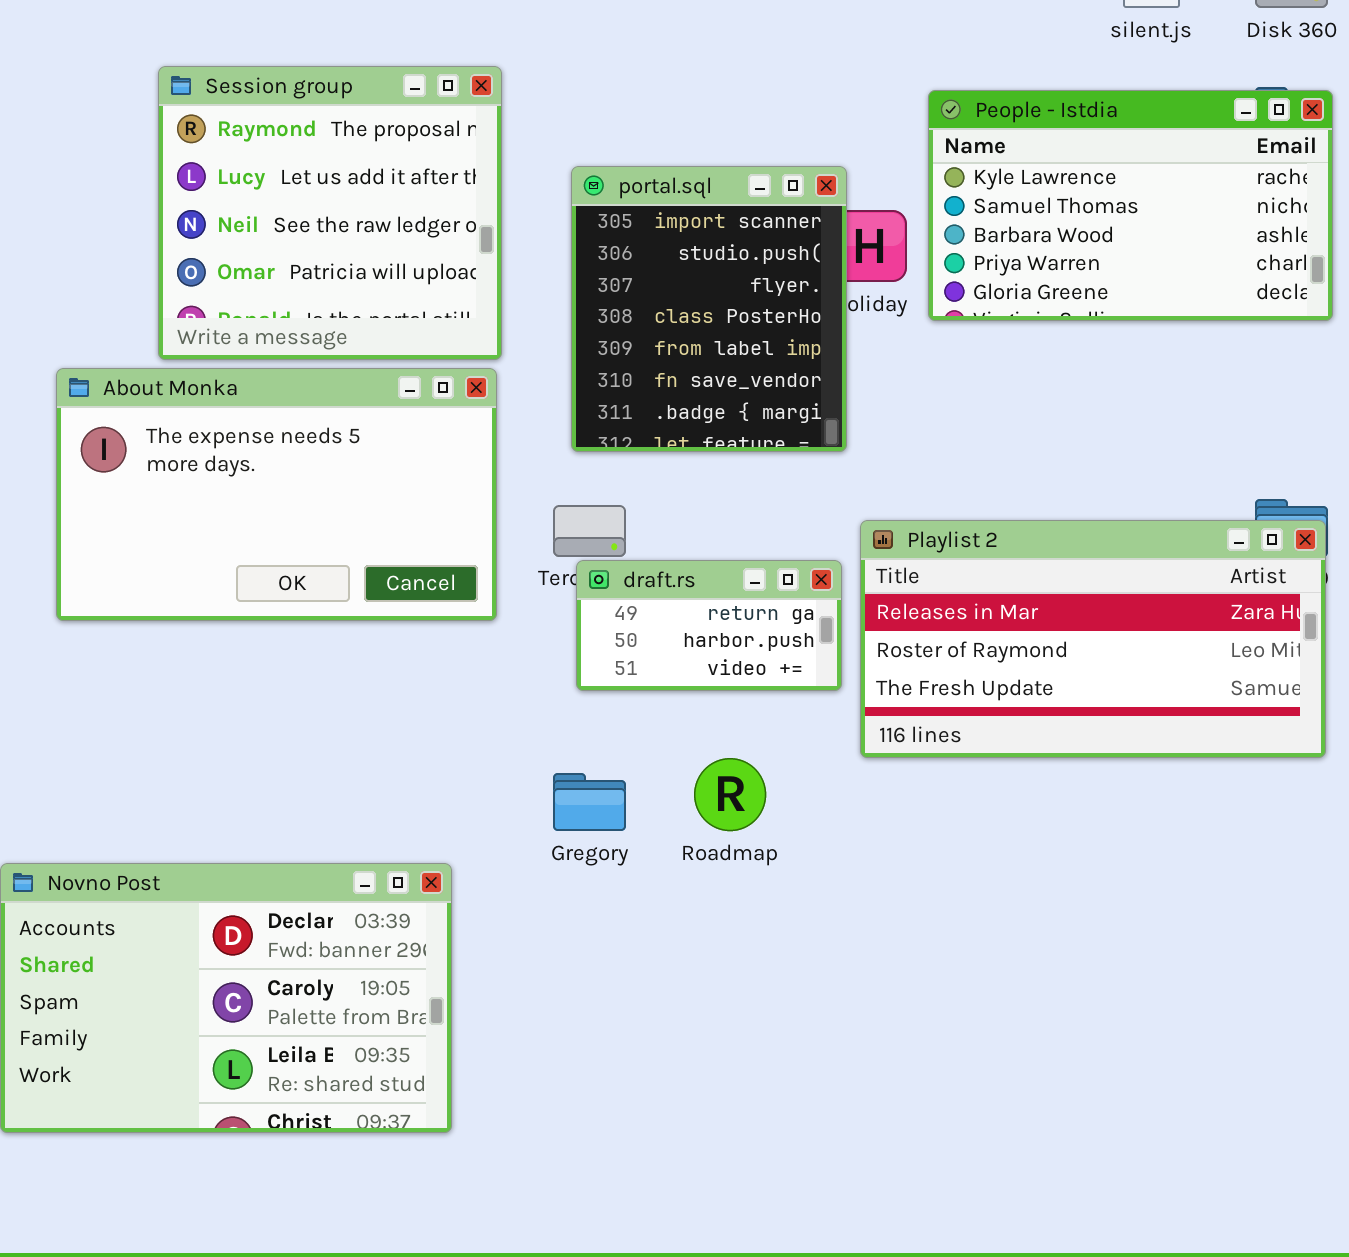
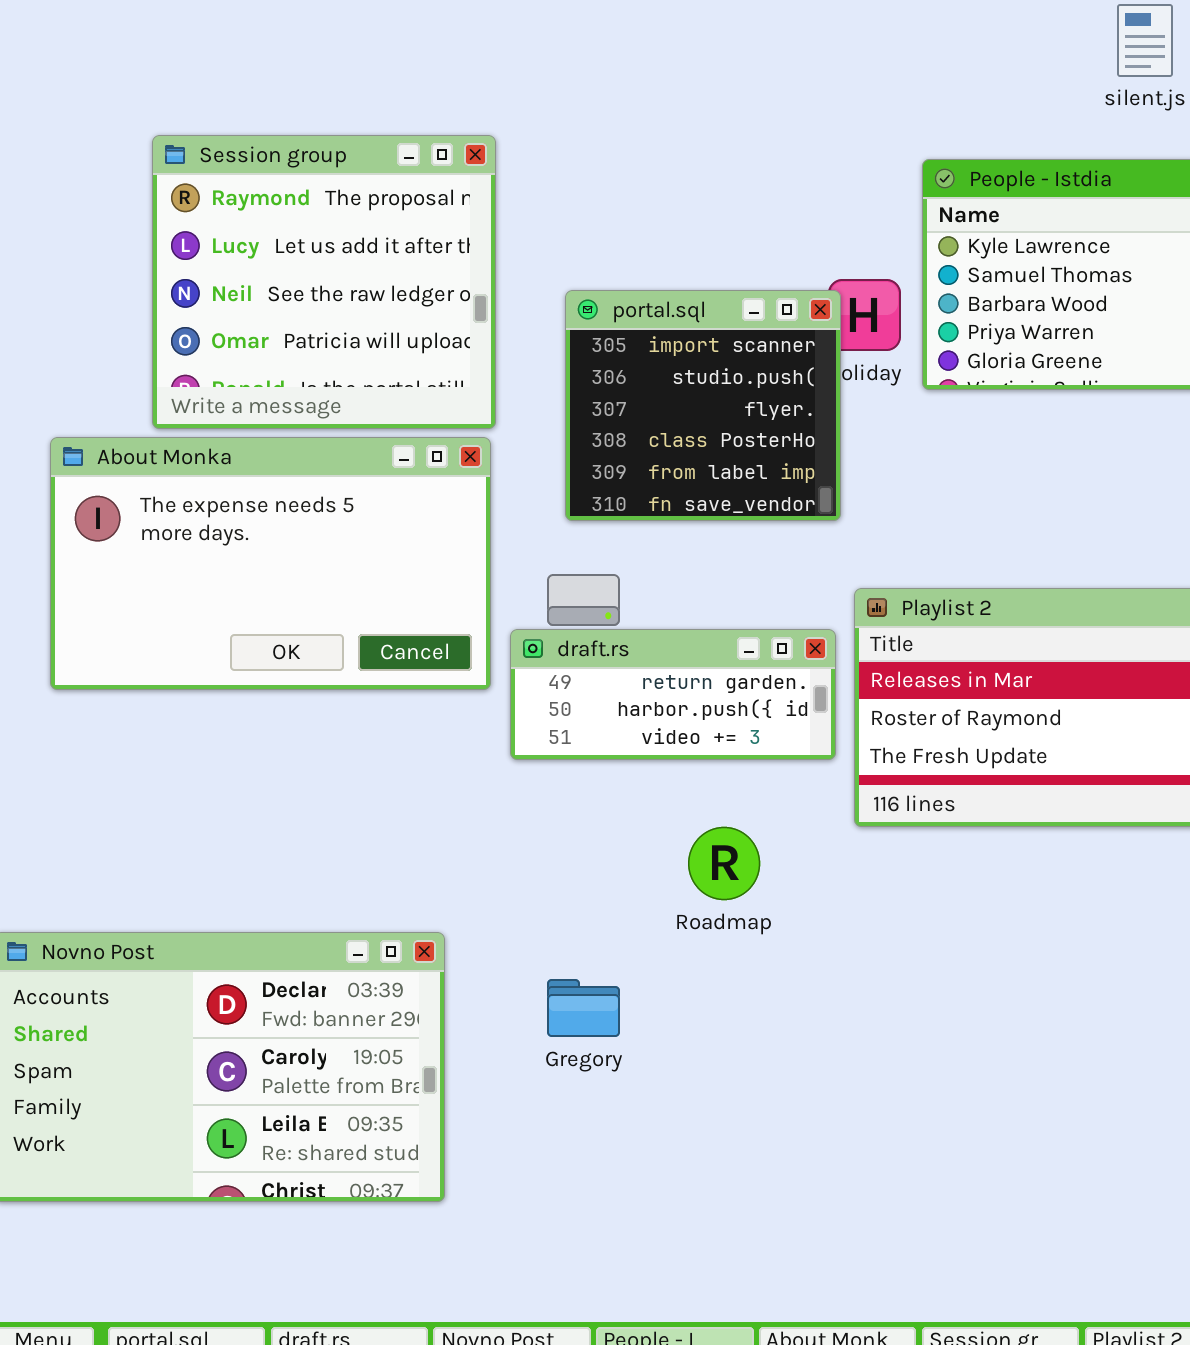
portal.sql: [571,166,847,452] -> [565,290,841,521], resized
draft.rs: [576,560,842,691] -> [510,629,836,760], resized
Gregory: [553,773,626,831] -> [547,979,620,1037], moved

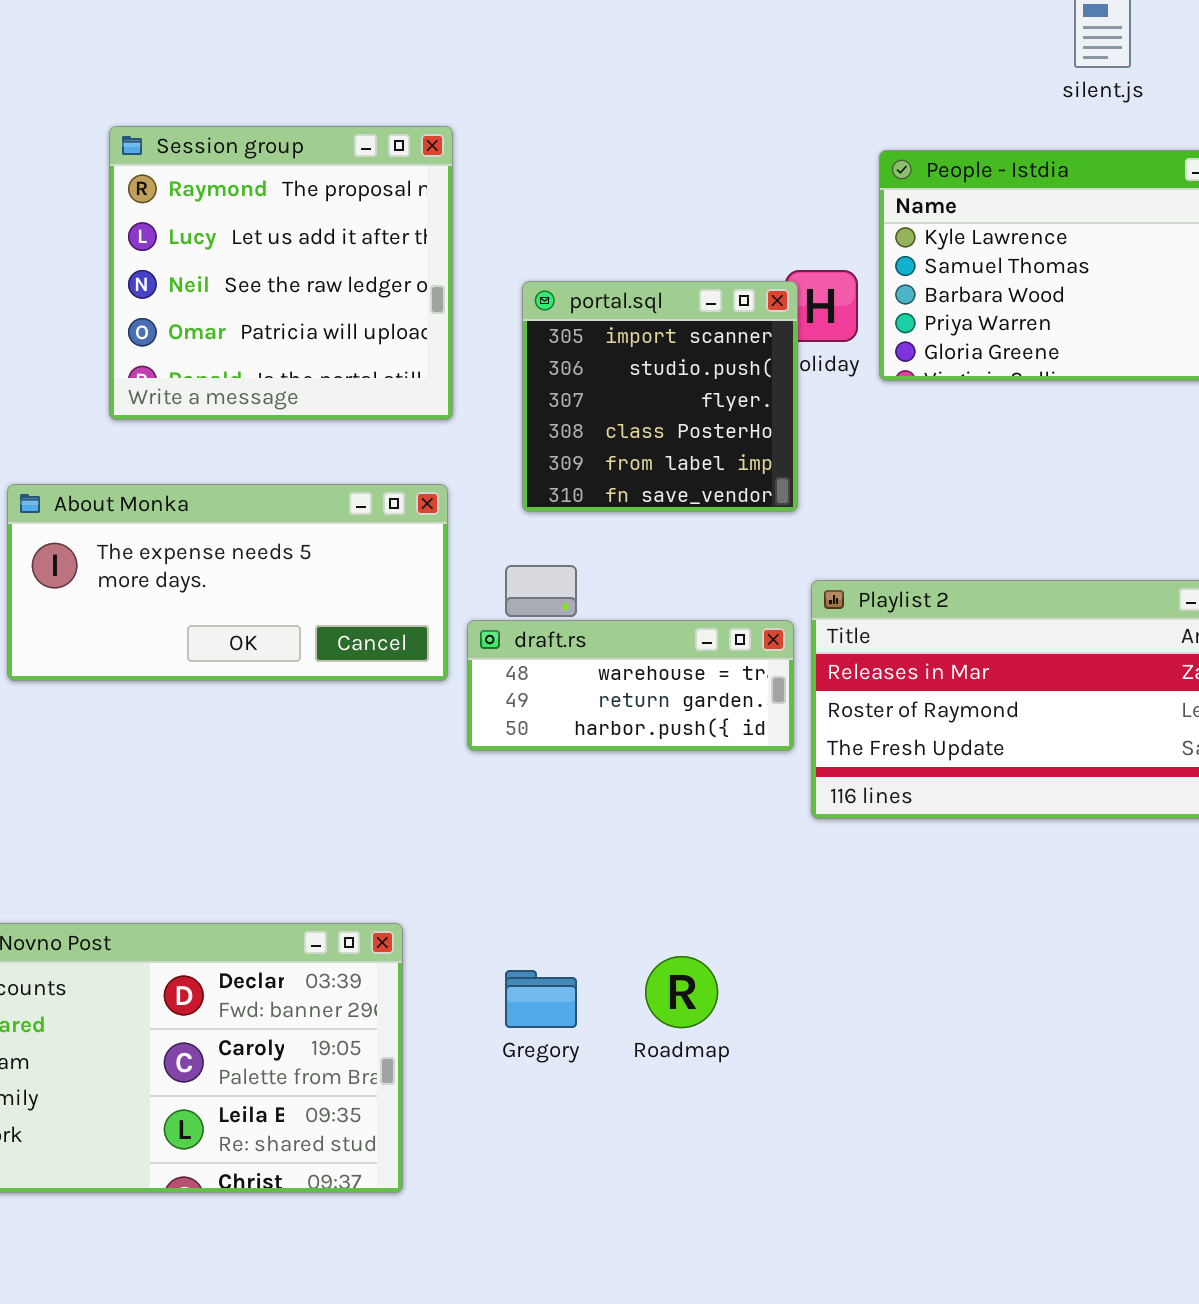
About Monka: [50,437,491,690] -> [7,484,448,681], resized
draft.rs: [510,629,836,760] -> [467,620,794,751], scrolled up 1 row
Roadmap: [688,827,760,900] -> [645,956,718,1028], moved

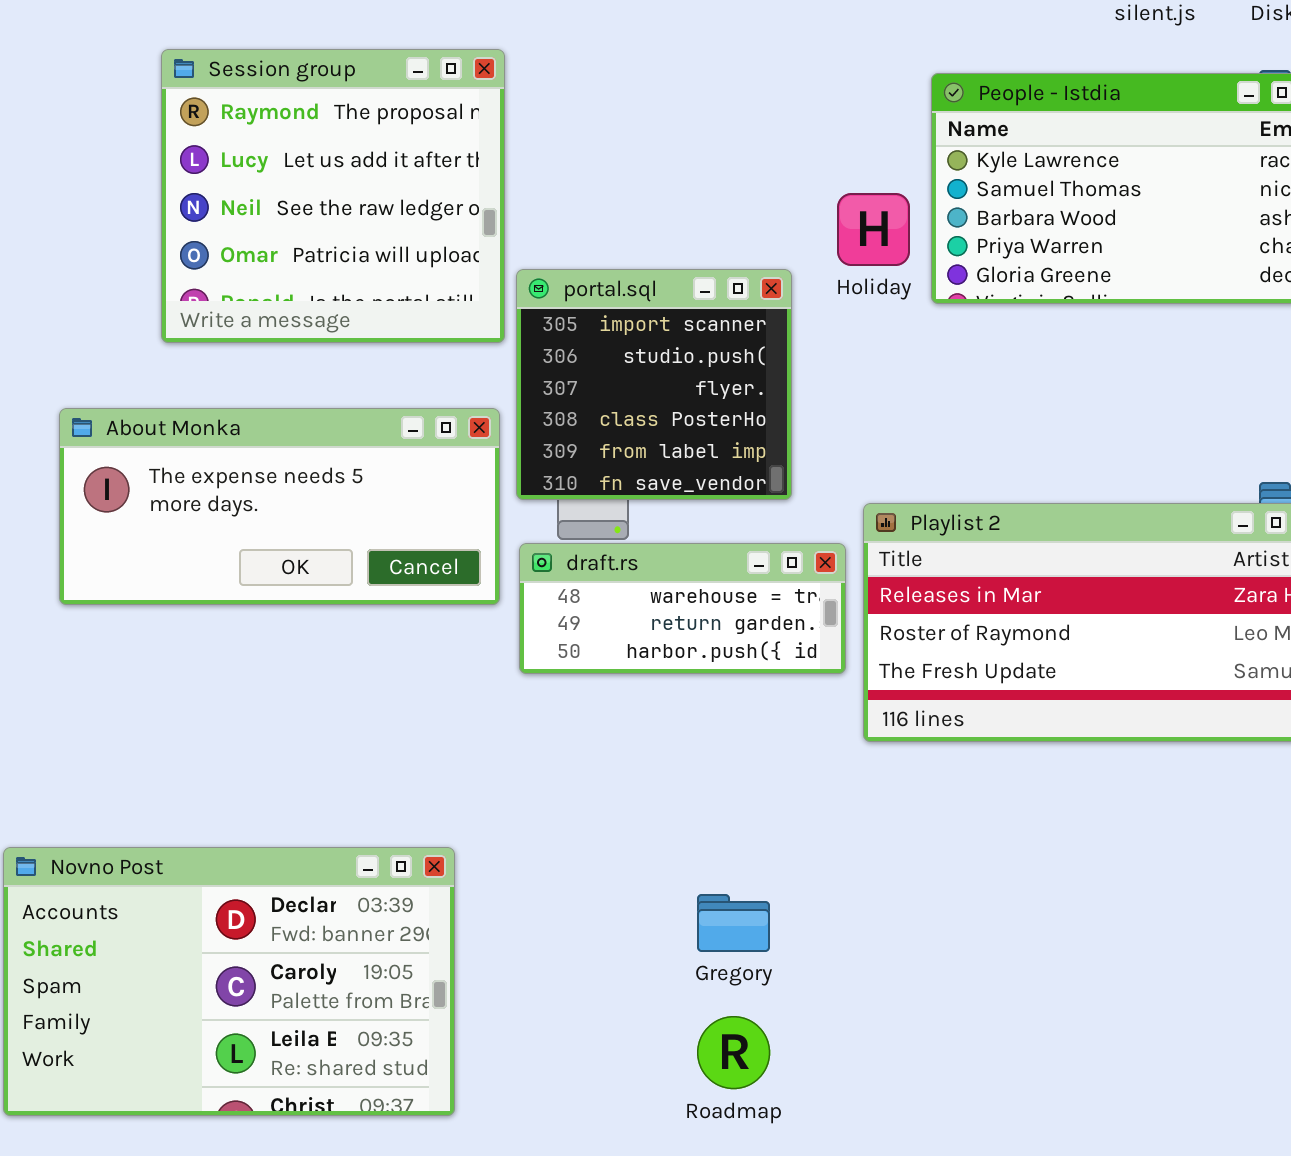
portal.sql: [522,281,798,512] -> [516,269,792,500], moved
Roadmap: [645,956,718,1028] -> [697,1016,770,1089], moved
Gregory: [505,970,577,1028] -> [697,894,770,952], moved

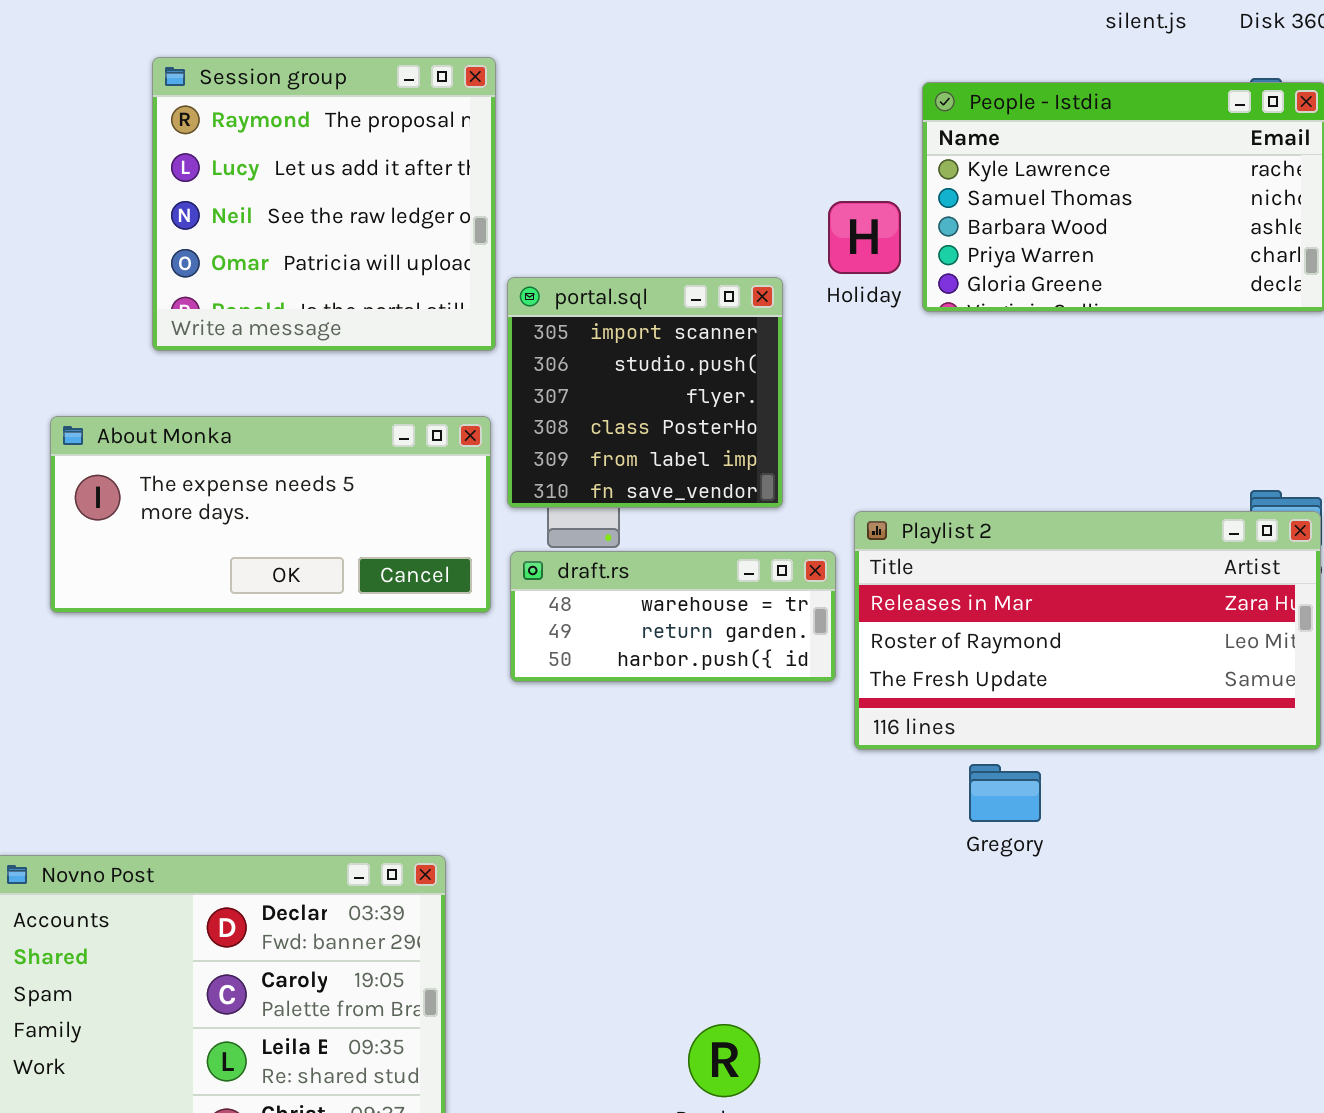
Gregory: [697,894,770,952] -> [969,764,1041,822], moved

